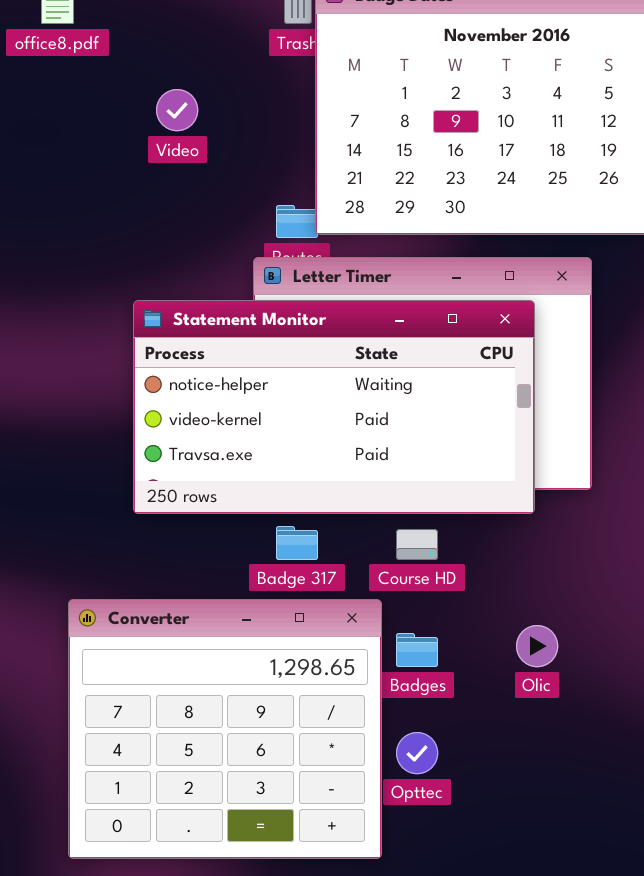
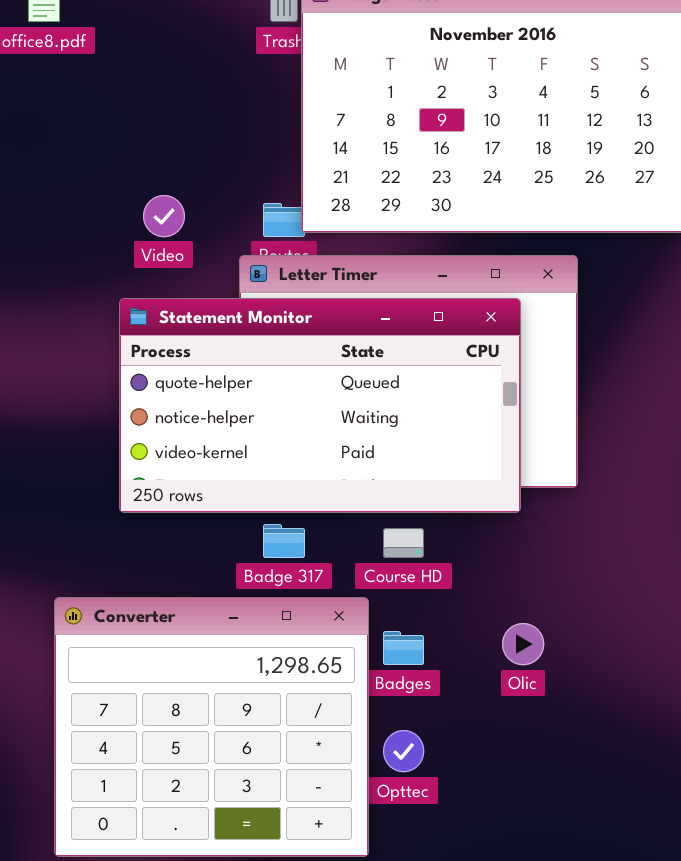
Video: [156,89,198,131] -> [143,195,185,237], moved
Statement Monitor: [133,300,535,514] -> [119,298,521,513], scrolled up 1 row

